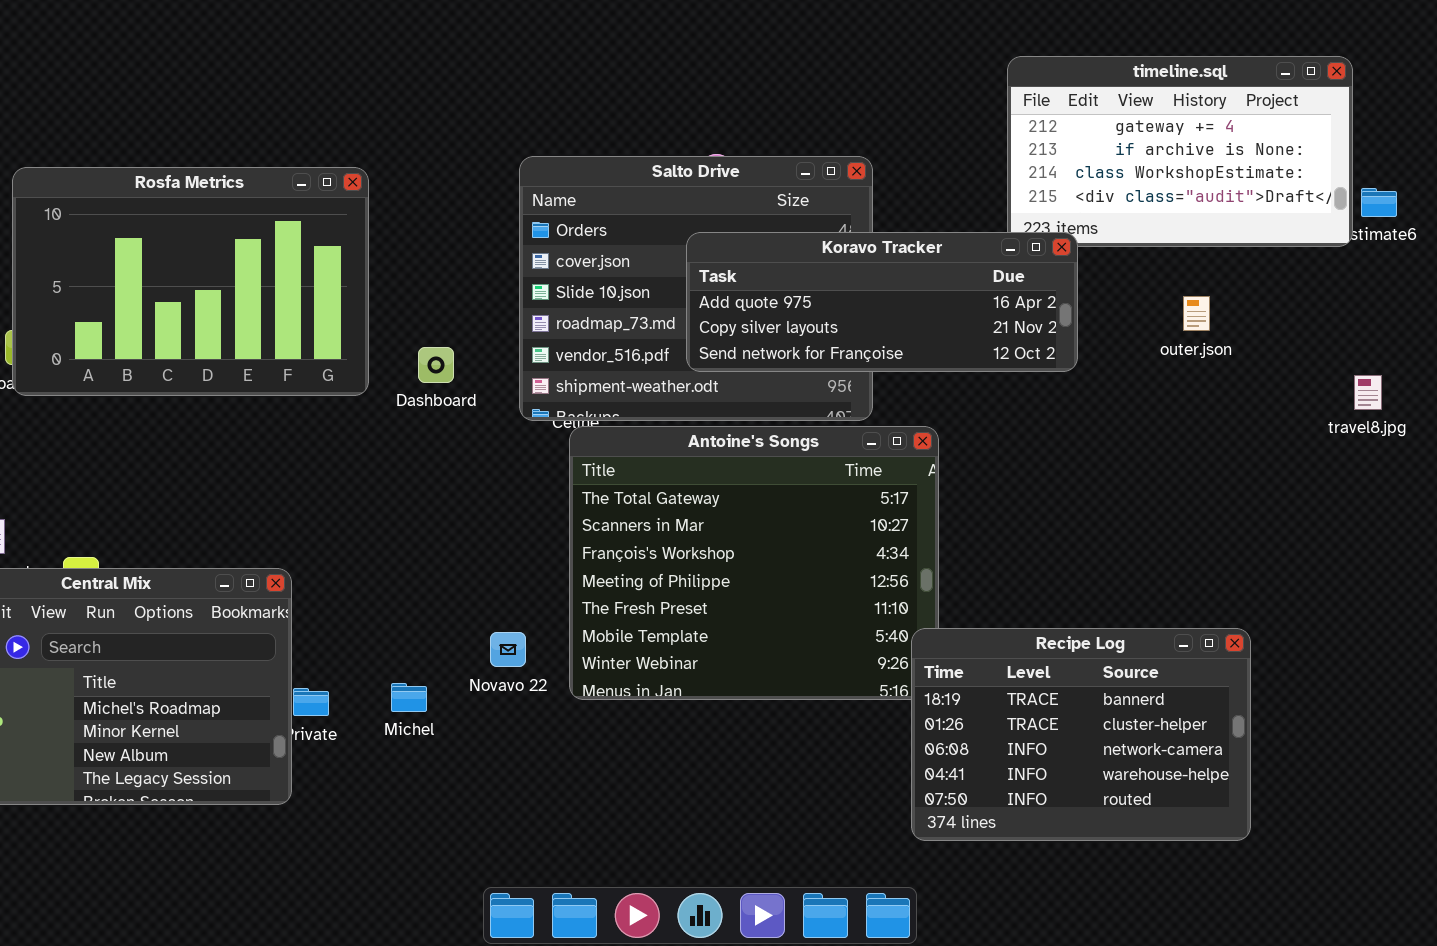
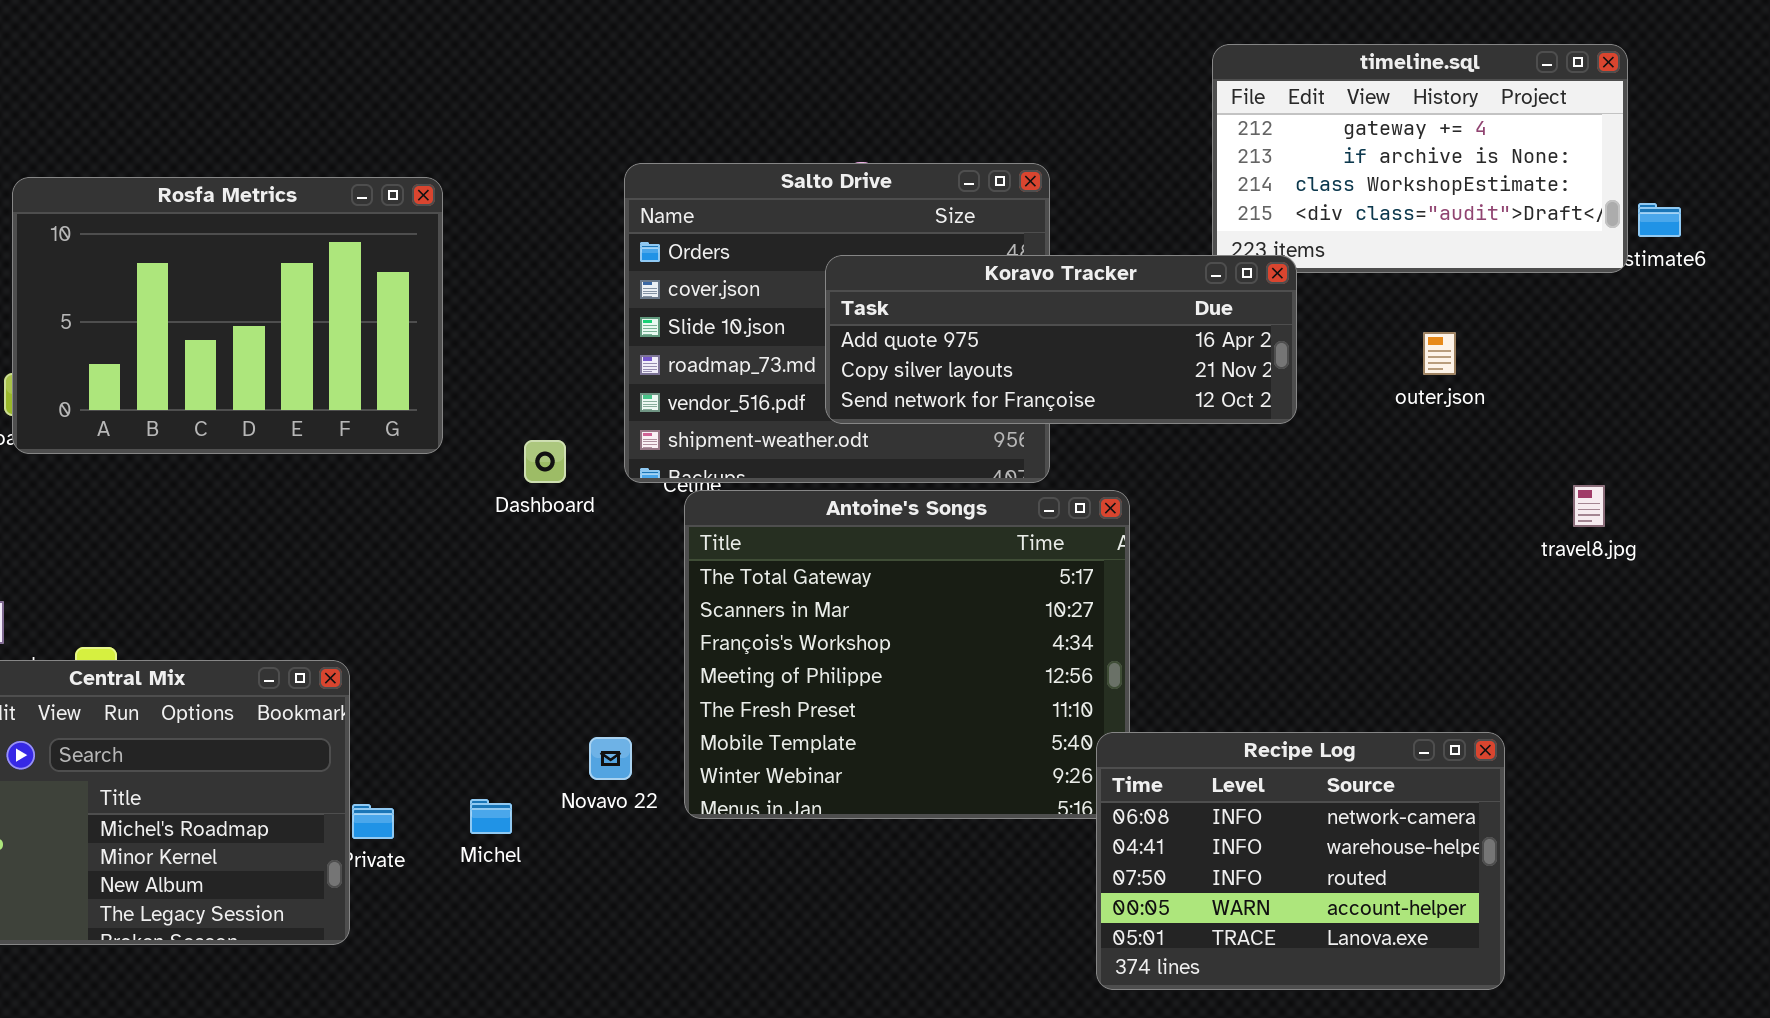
Dashboard: [418,347,454,383] -> [524,440,566,483], moved
travel8.jpg: [1354,375,1382,410] -> [1573,485,1605,527], moved
Recipe Log: [911,628,1251,841] -> [1096,732,1505,990], scrolled down 2 rows

